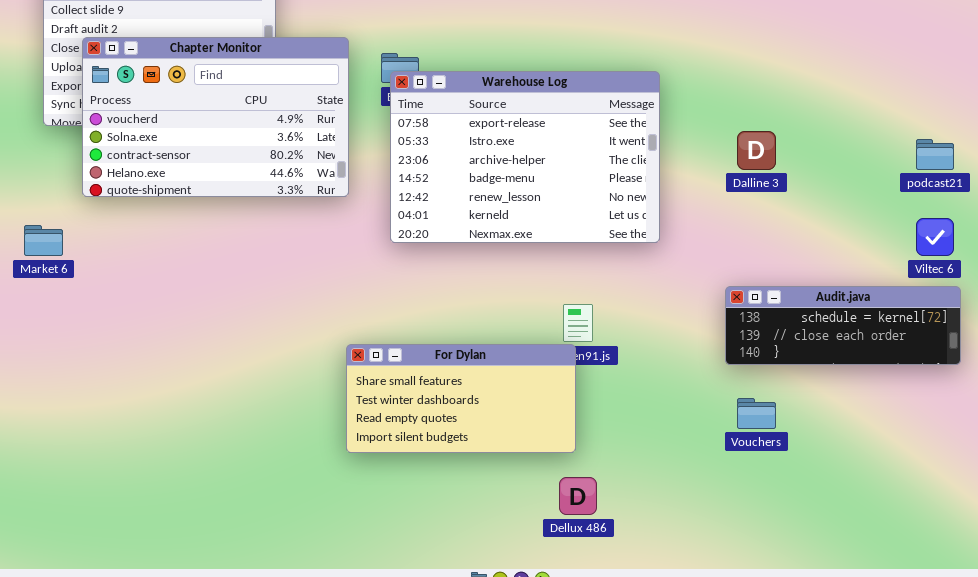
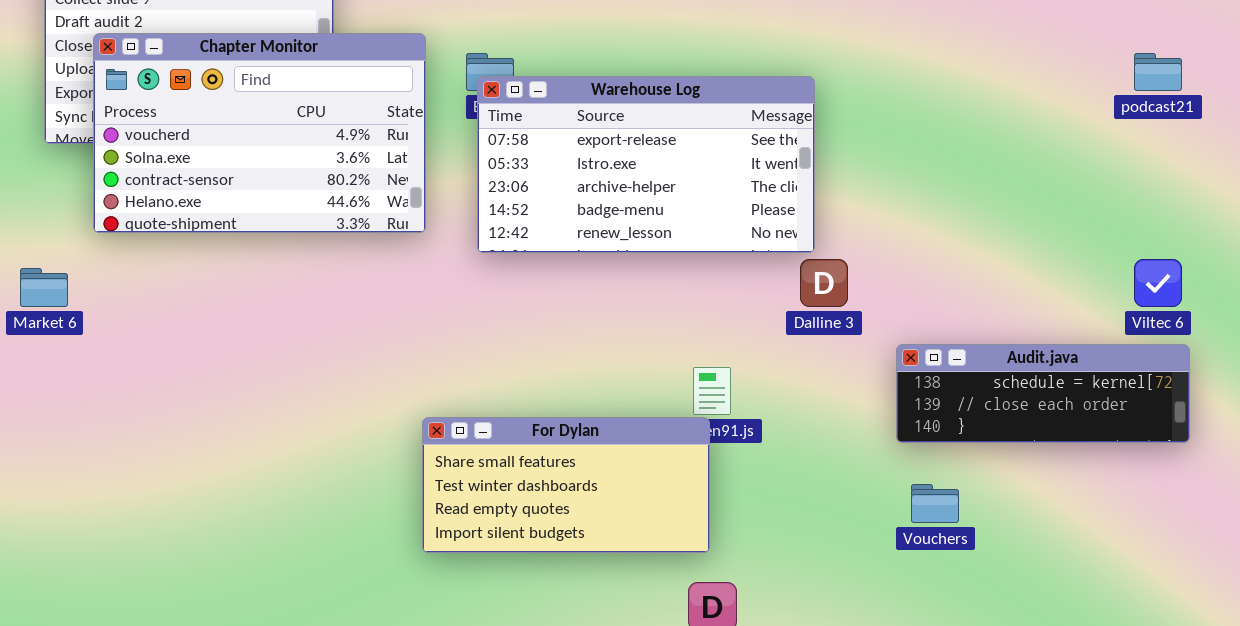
Warehouse Log: [390,71,660,243] -> [477,76,815,253], resized
Dalline 3: [737,131,776,170] -> [800,259,848,307], moved
podcast21: [916,139,954,170] -> [1134,53,1182,91], moved

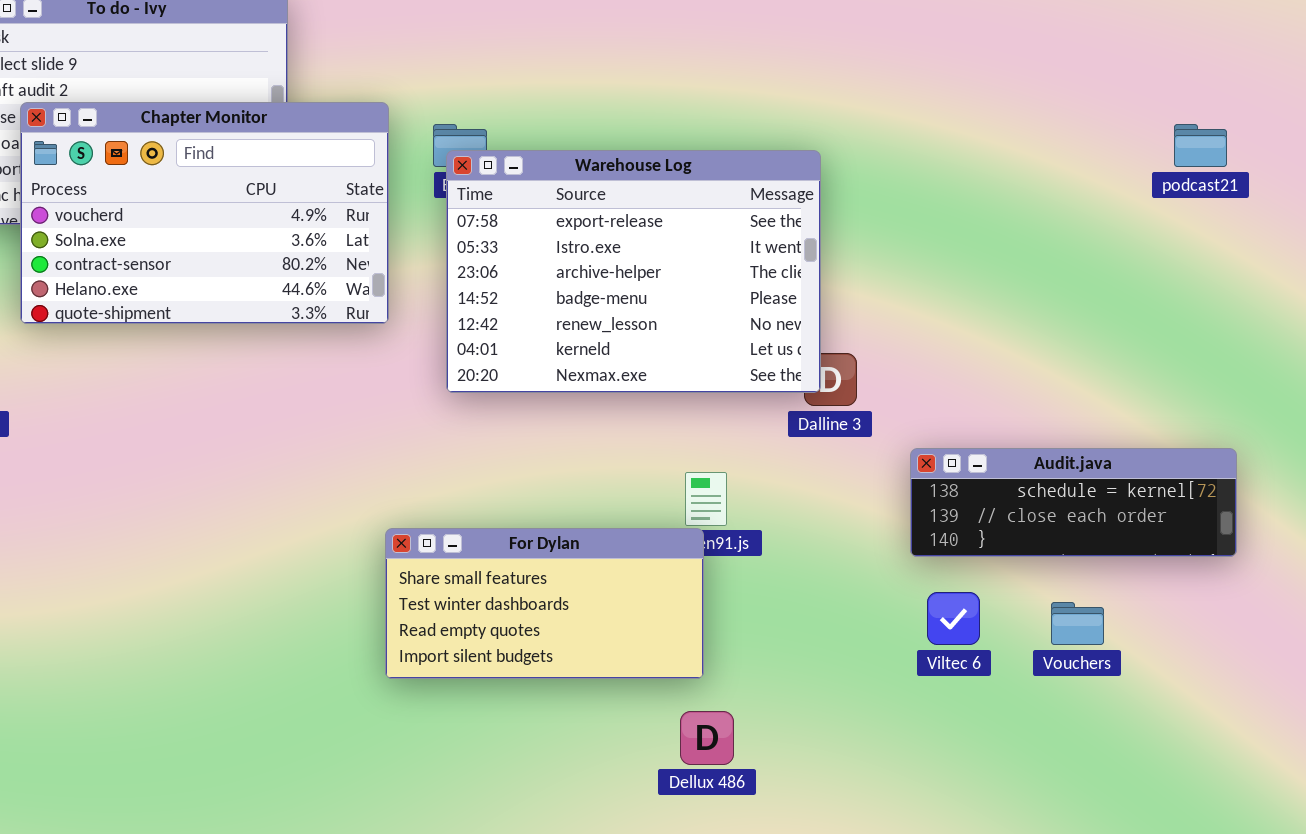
Warehouse Log: [477,76,815,253] -> [446,150,821,393], resized
Viltec 6: [1134,259,1182,307] -> [927,592,980,645], moved
Vouchers: [911,484,959,523] -> [1051,602,1104,645], moved

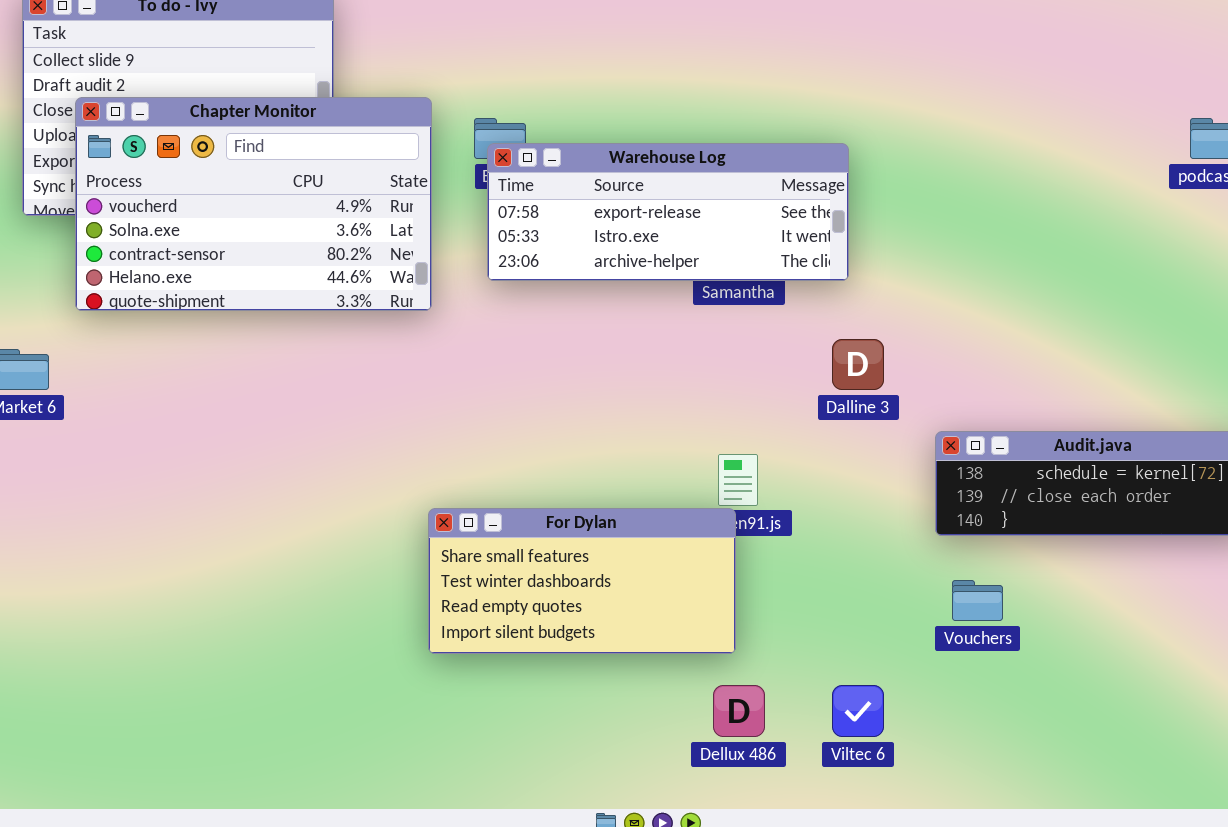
Warehouse Log: [446,150,821,393] -> [487,143,849,281], resized
Viltec 6: [927,592,980,645] -> [832,685,884,737], moved
Vouchers: [1051,602,1104,645] -> [952,580,1003,621], moved

